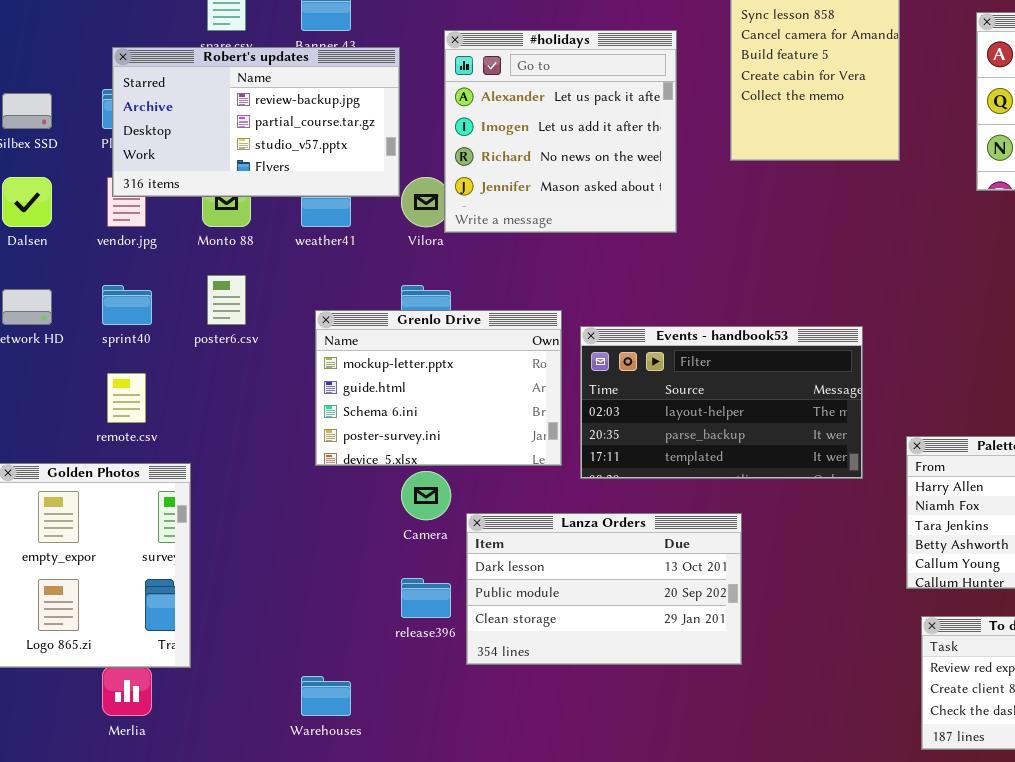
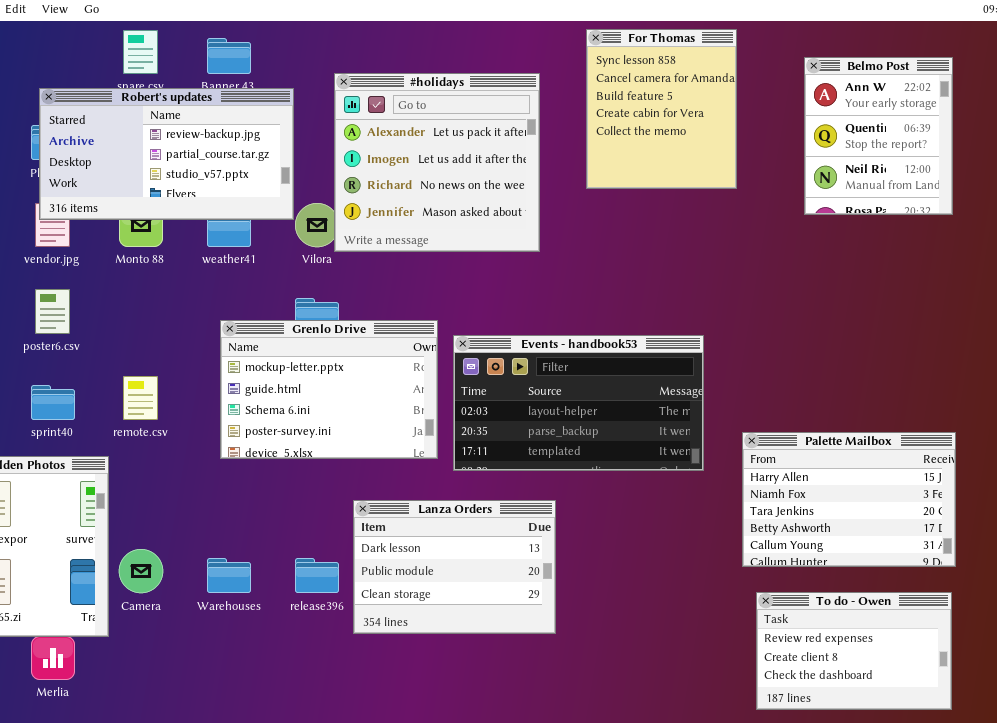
poster6.csv: [207,275,246,325] -> [35,289,70,334], moved
sprint40: [102,285,152,325] -> [31,385,75,420], moved
remote.csv: [107,373,146,423] -> [123,376,158,420], moved
Camera: [401,471,451,520] -> [119,549,163,593], moved
Lanza Orders: [466,513,742,665] -> [353,500,556,634], resized
Warehouses: [301,676,351,716] -> [207,558,251,593], moved

